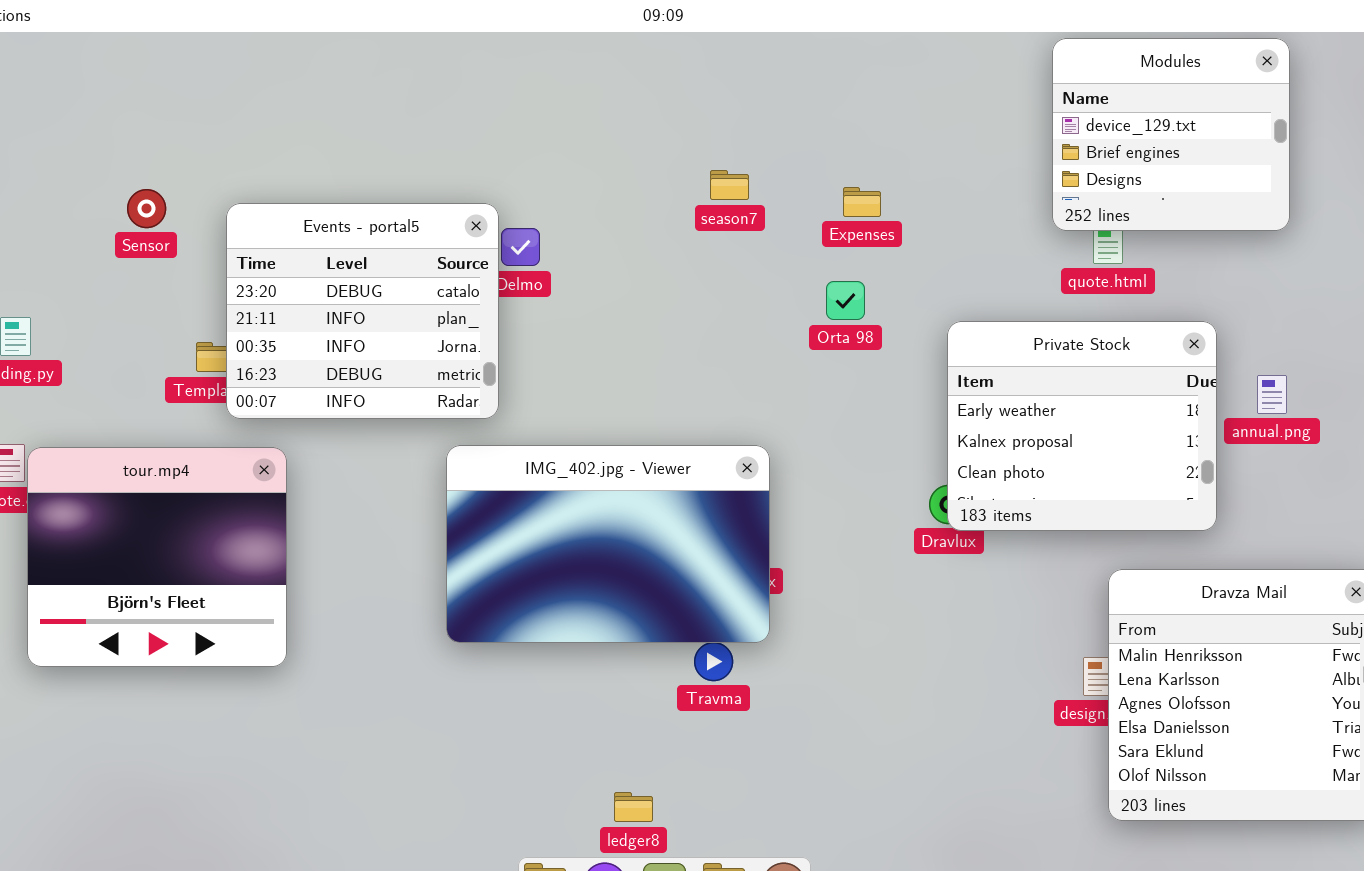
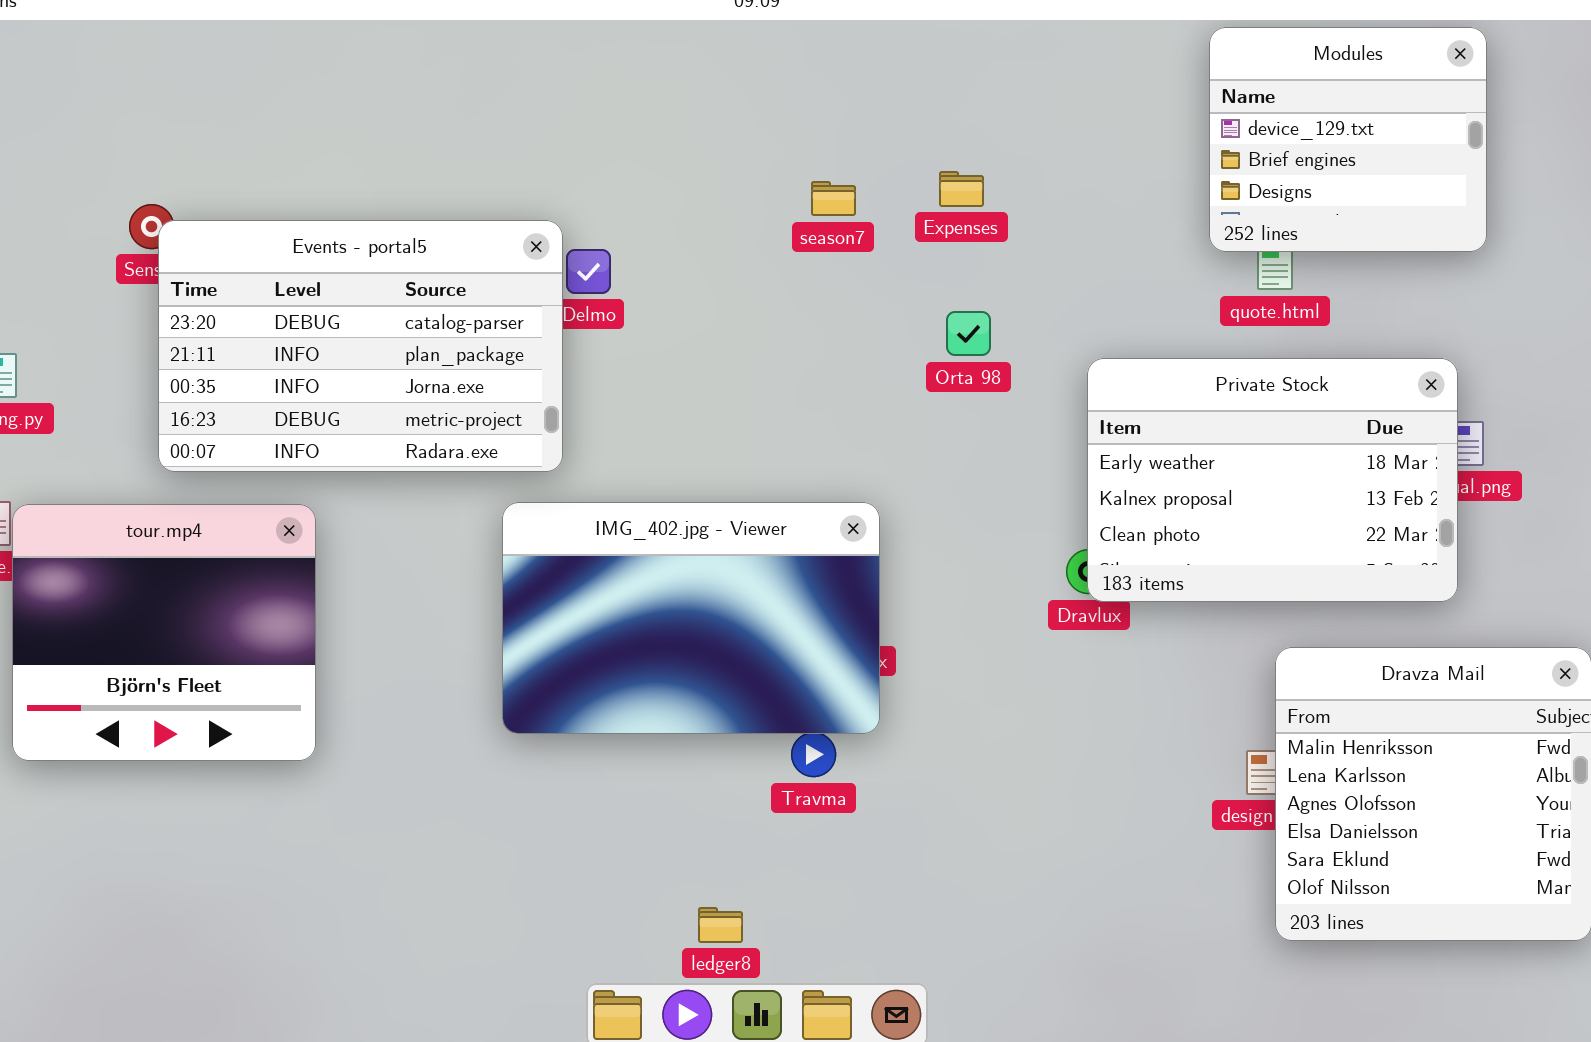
Expenses: [843,187,881,217] -> [939,171,984,207], moved
Events - portal5: [226,203,499,419] -> [158,220,563,472], resized
Private Stock: [947,321,1217,531] -> [1087,358,1458,602], resized

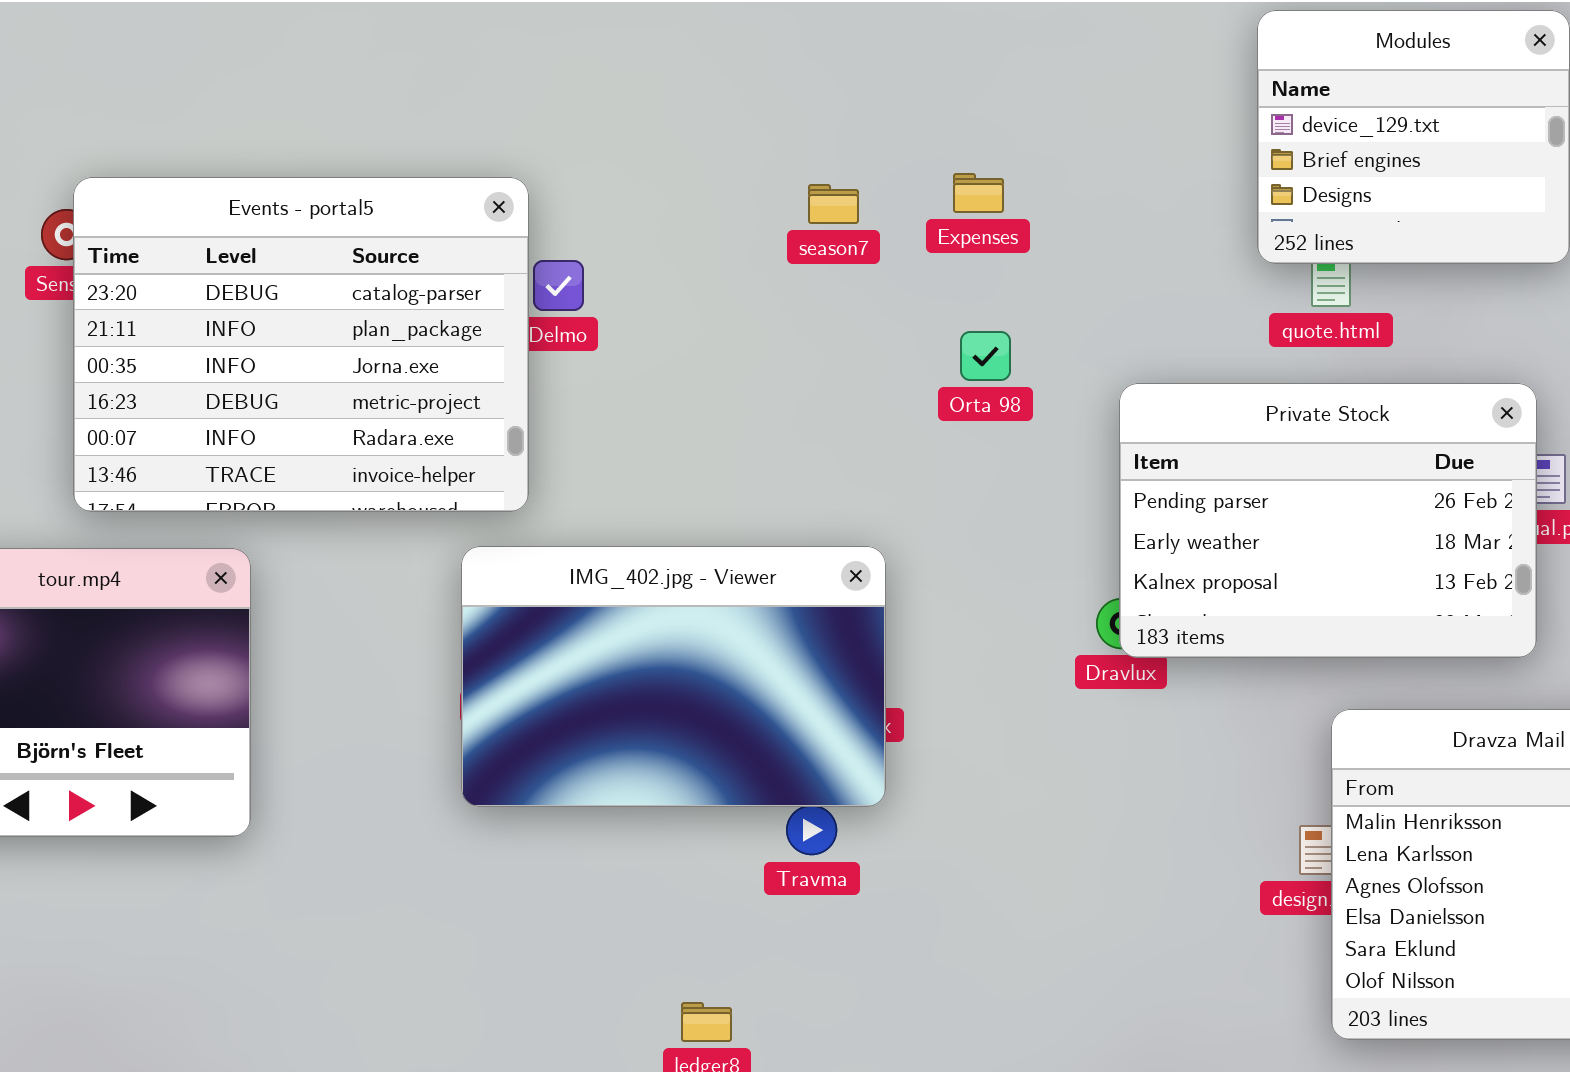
Events - portal5: [158,220,563,472] -> [73,177,529,512], resized
Private Stock: [1087,358,1458,602] -> [1119,383,1537,658], scrolled up 1 row

